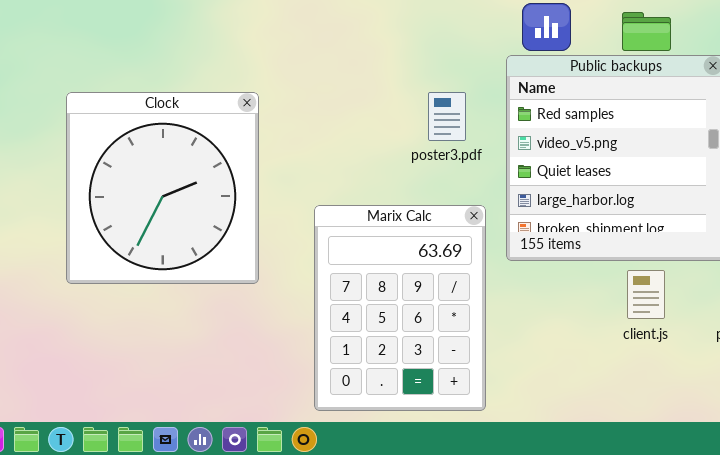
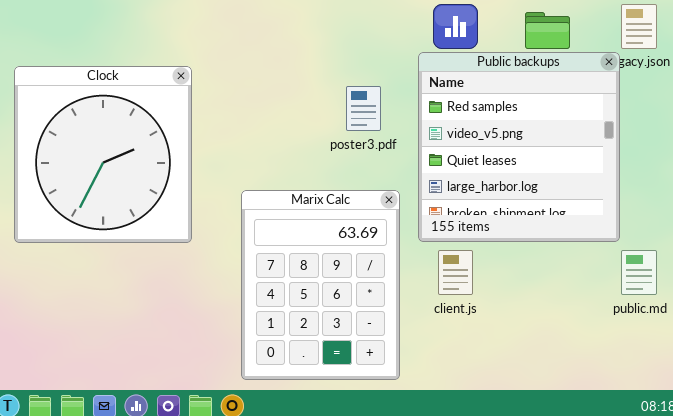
Clock: [66,92,259,284] -> [14,66,192,243], moved
client.js: [627,270,665,319] -> [438,250,473,295], moved

